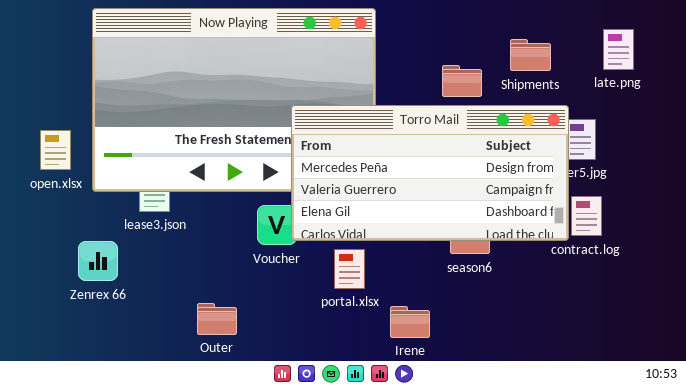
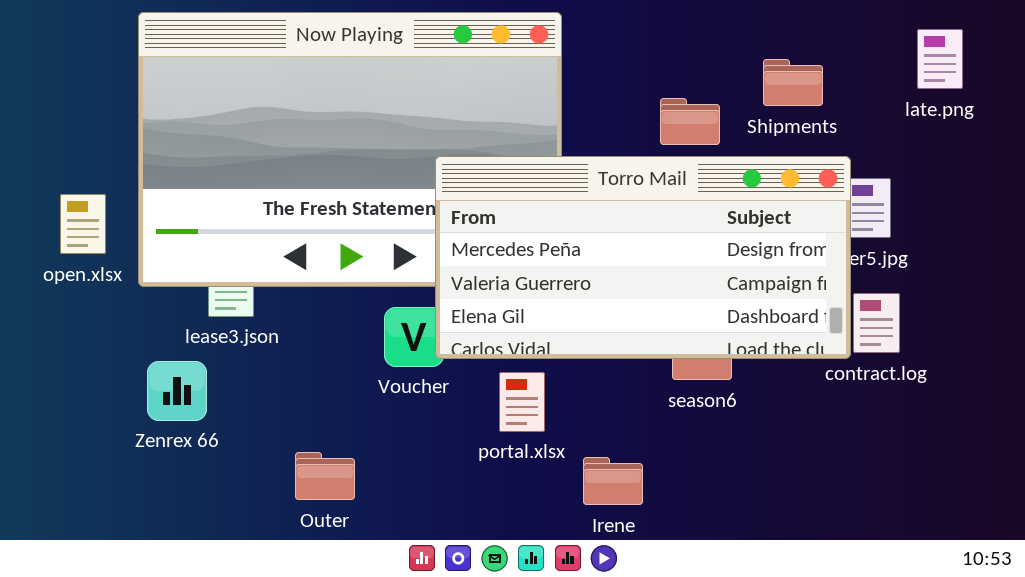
late.png: [603,29,634,70] -> [917,29,963,89], moved
Zenrex 66: [78,241,118,281] -> [147,361,207,421], moved

